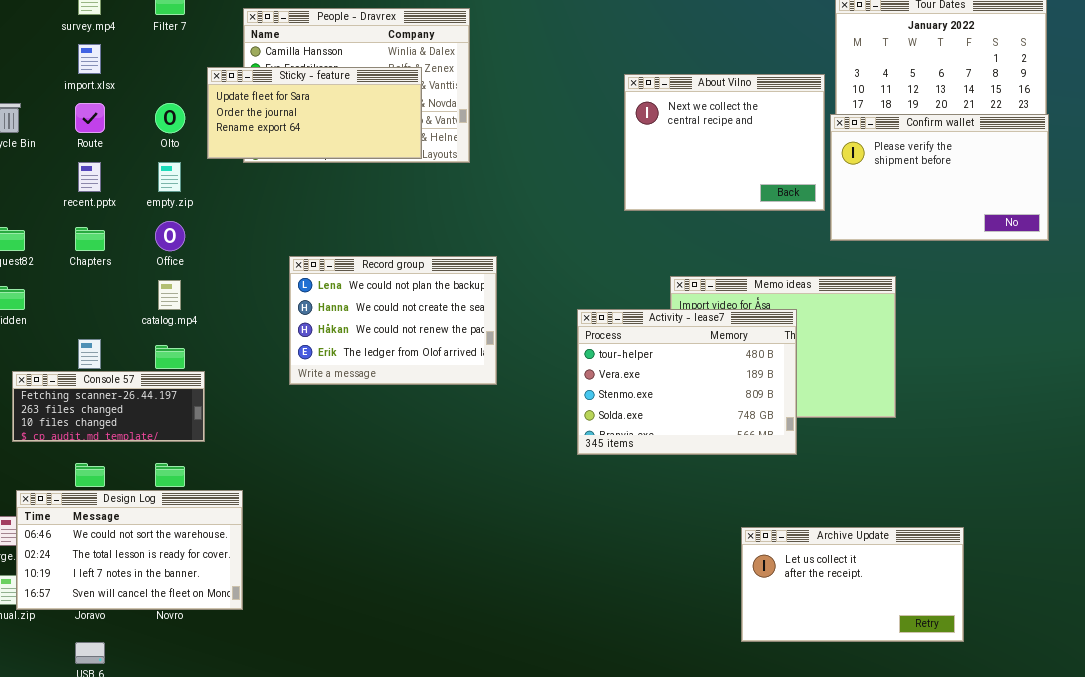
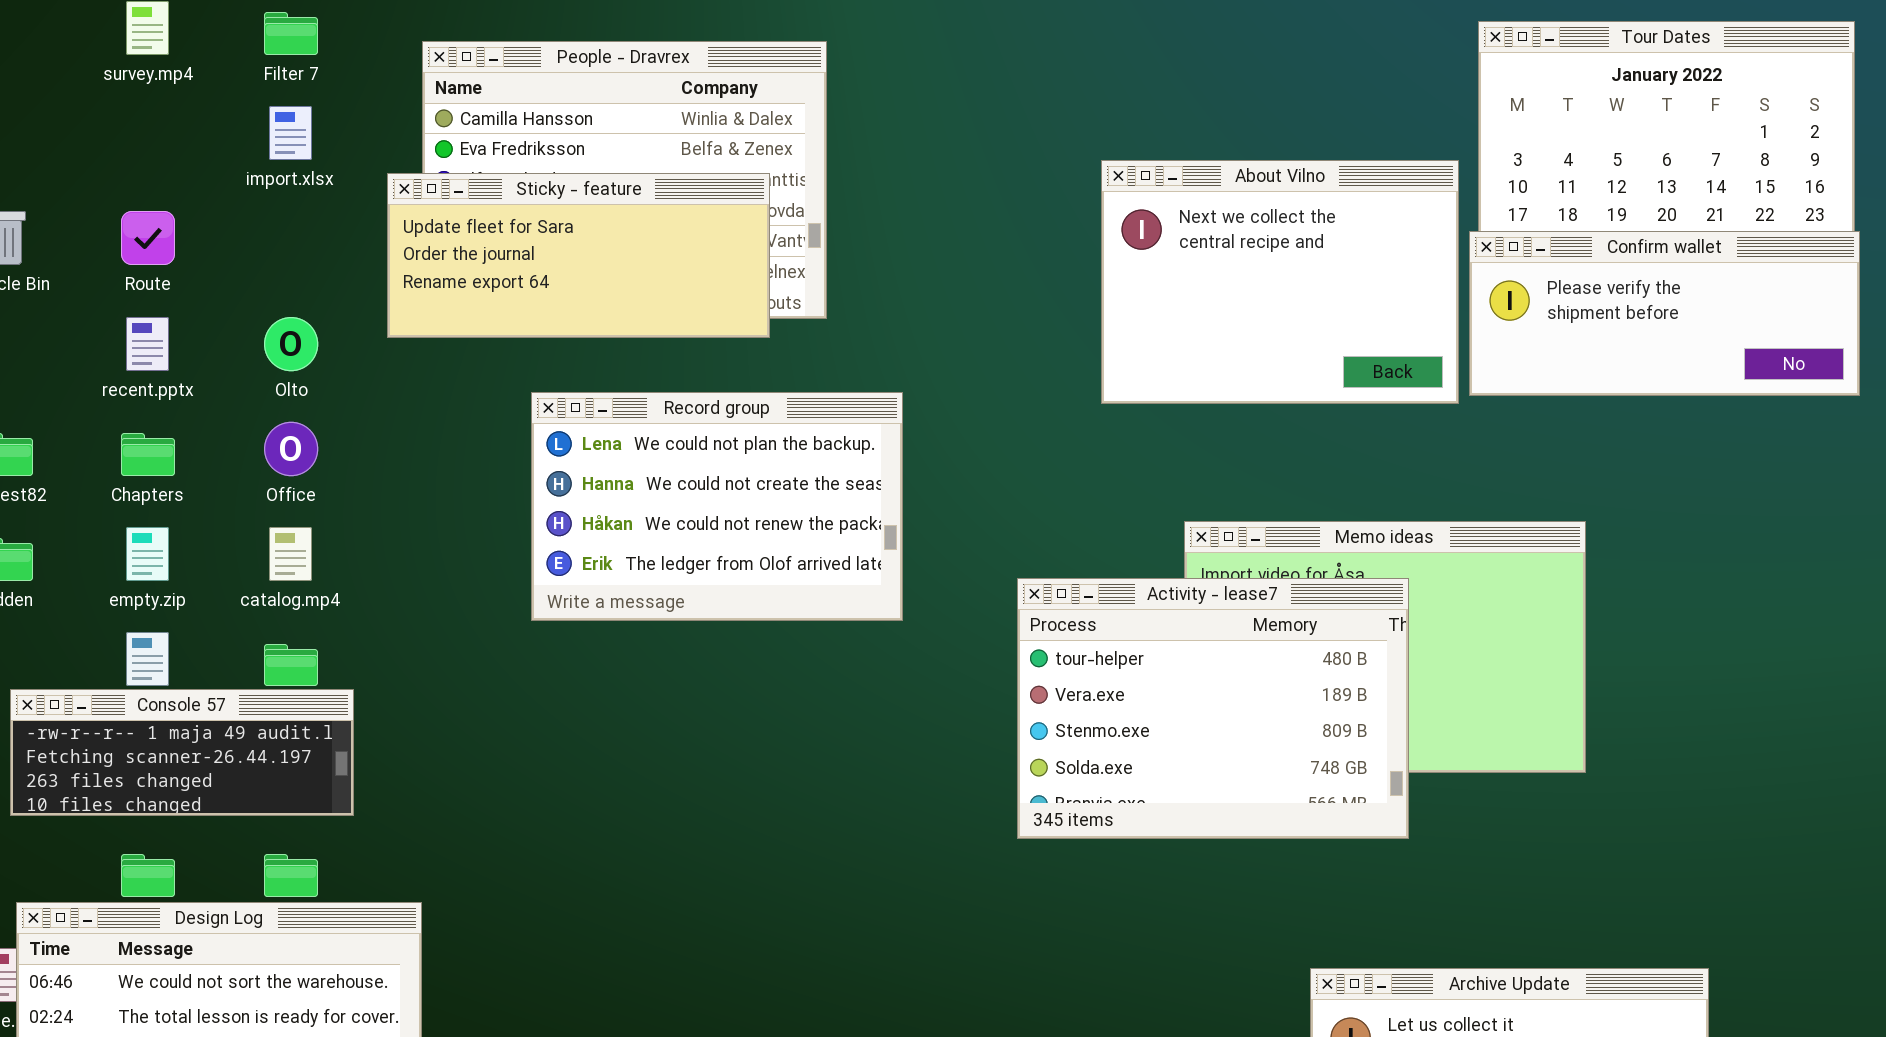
import.xlsx: [78,44,101,74] -> [269,106,312,160], moved
Sticky - feature: [207,67,422,159] -> [387,173,770,338], moved
Olto: [155,103,185,133] -> [264,317,318,371], moved
Confirm wallet: [830,114,1049,241] -> [1469,231,1860,396], resized
empty.zip: [158,162,181,192] -> [126,527,169,581], moved
Record group: [289,256,497,385] -> [531,392,903,621], moved
Console 57: [12,371,205,442] -> [10,689,354,816], scrolled up 1 row

